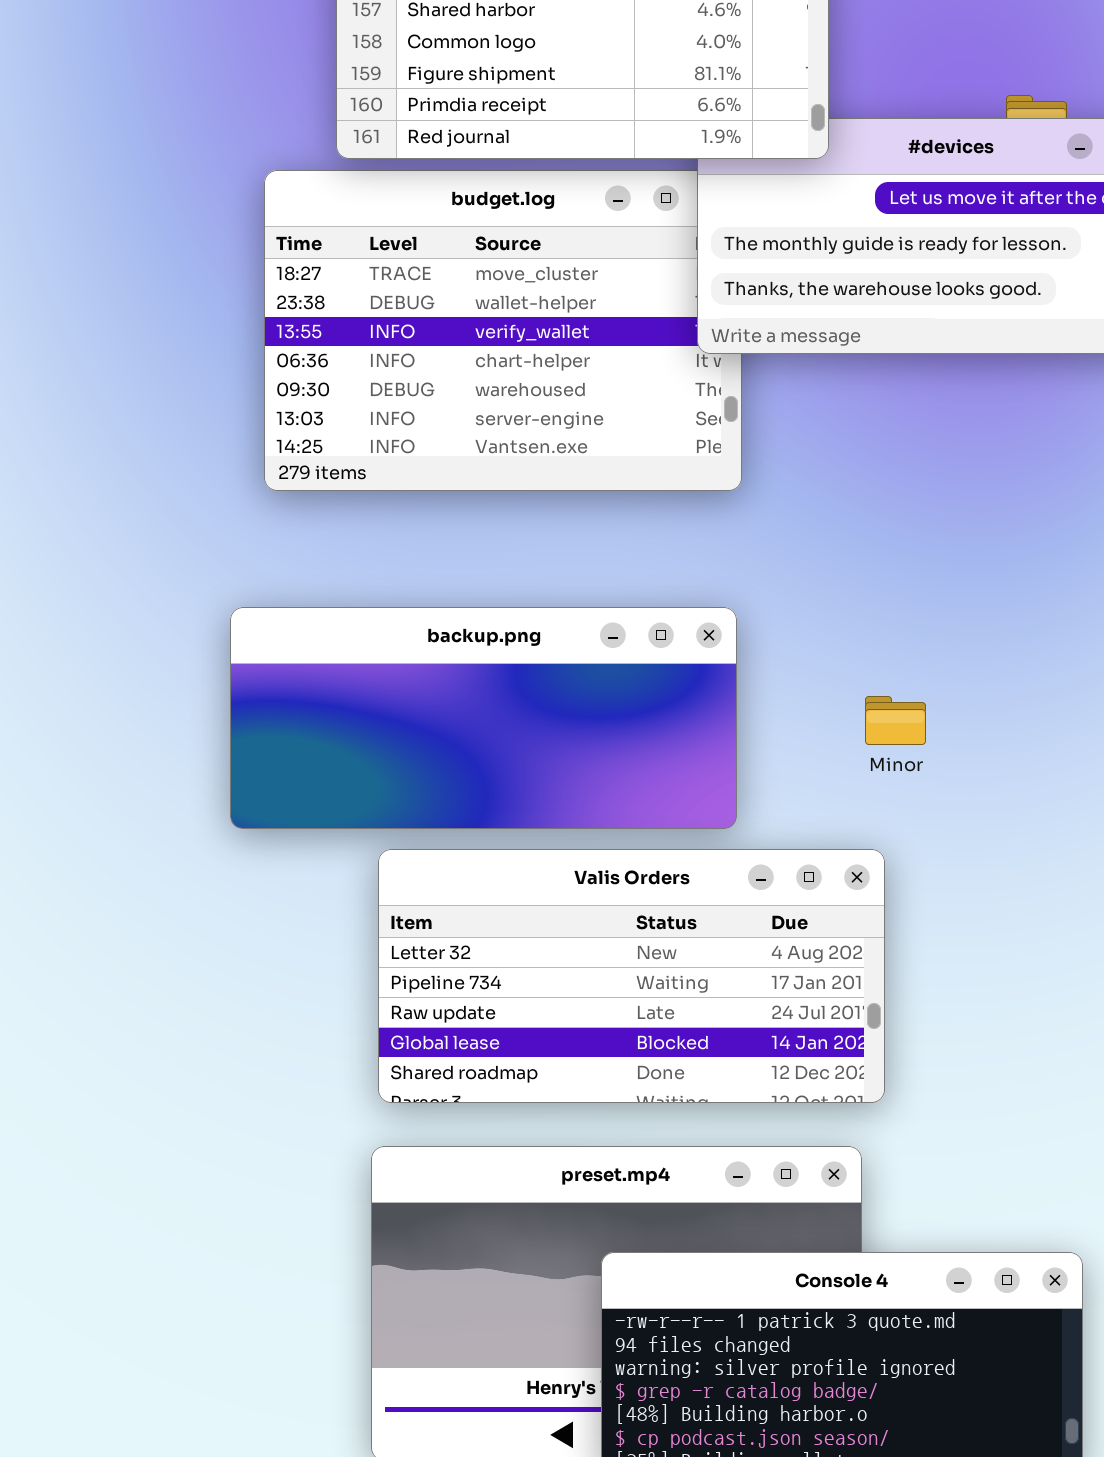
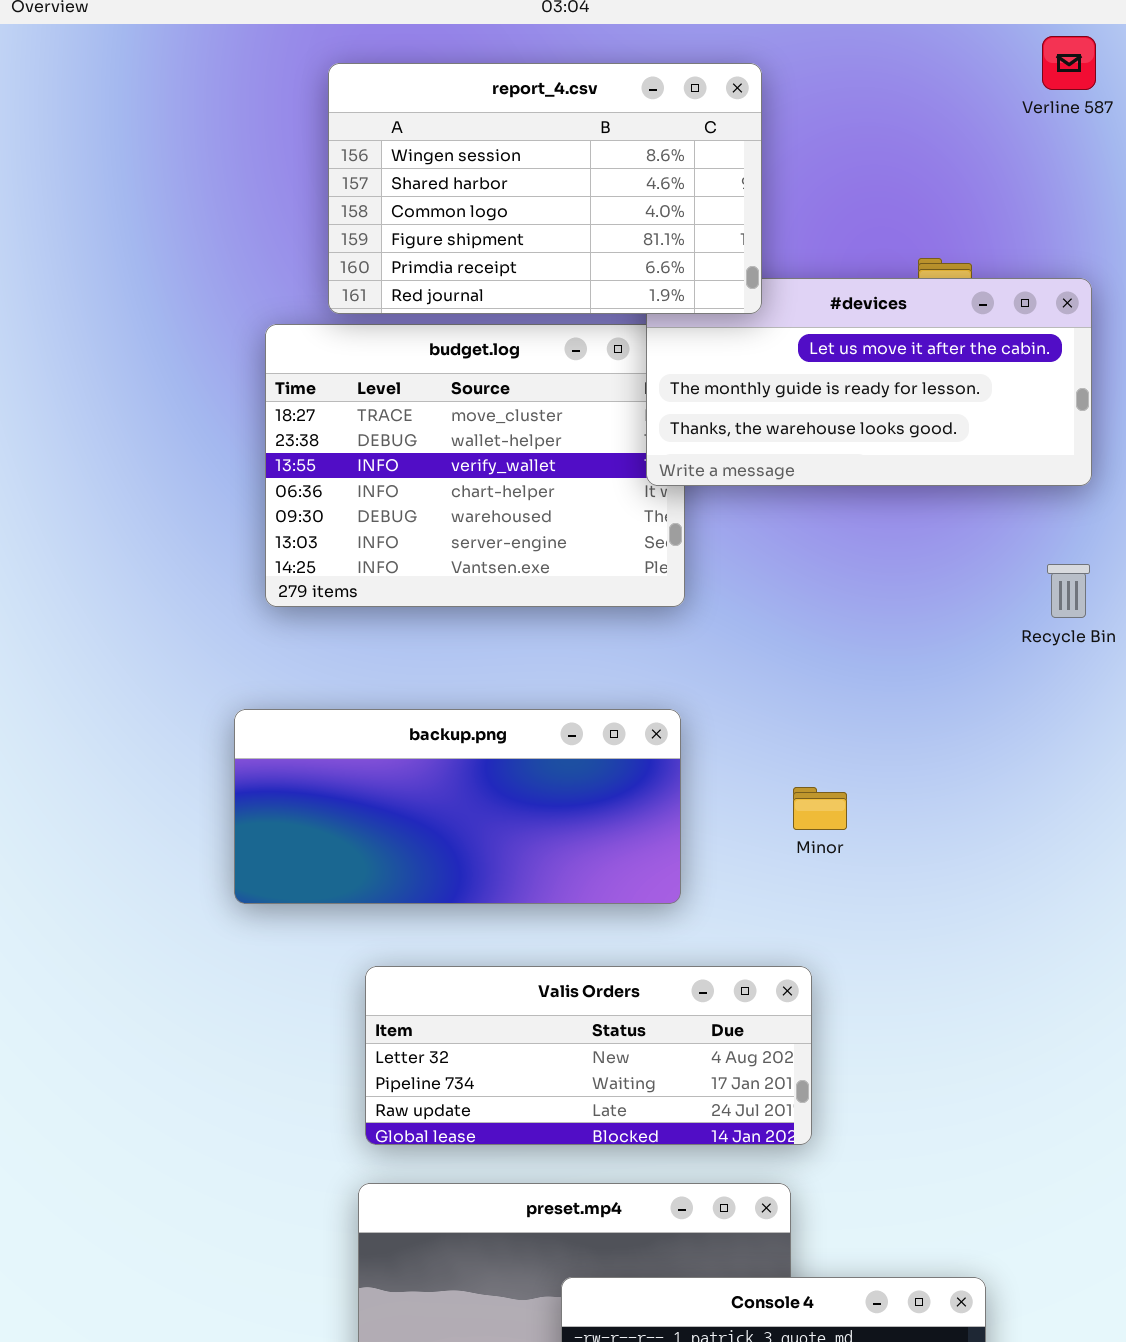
Valis Orders: [378,849,885,1103] -> [365,966,812,1145], resized

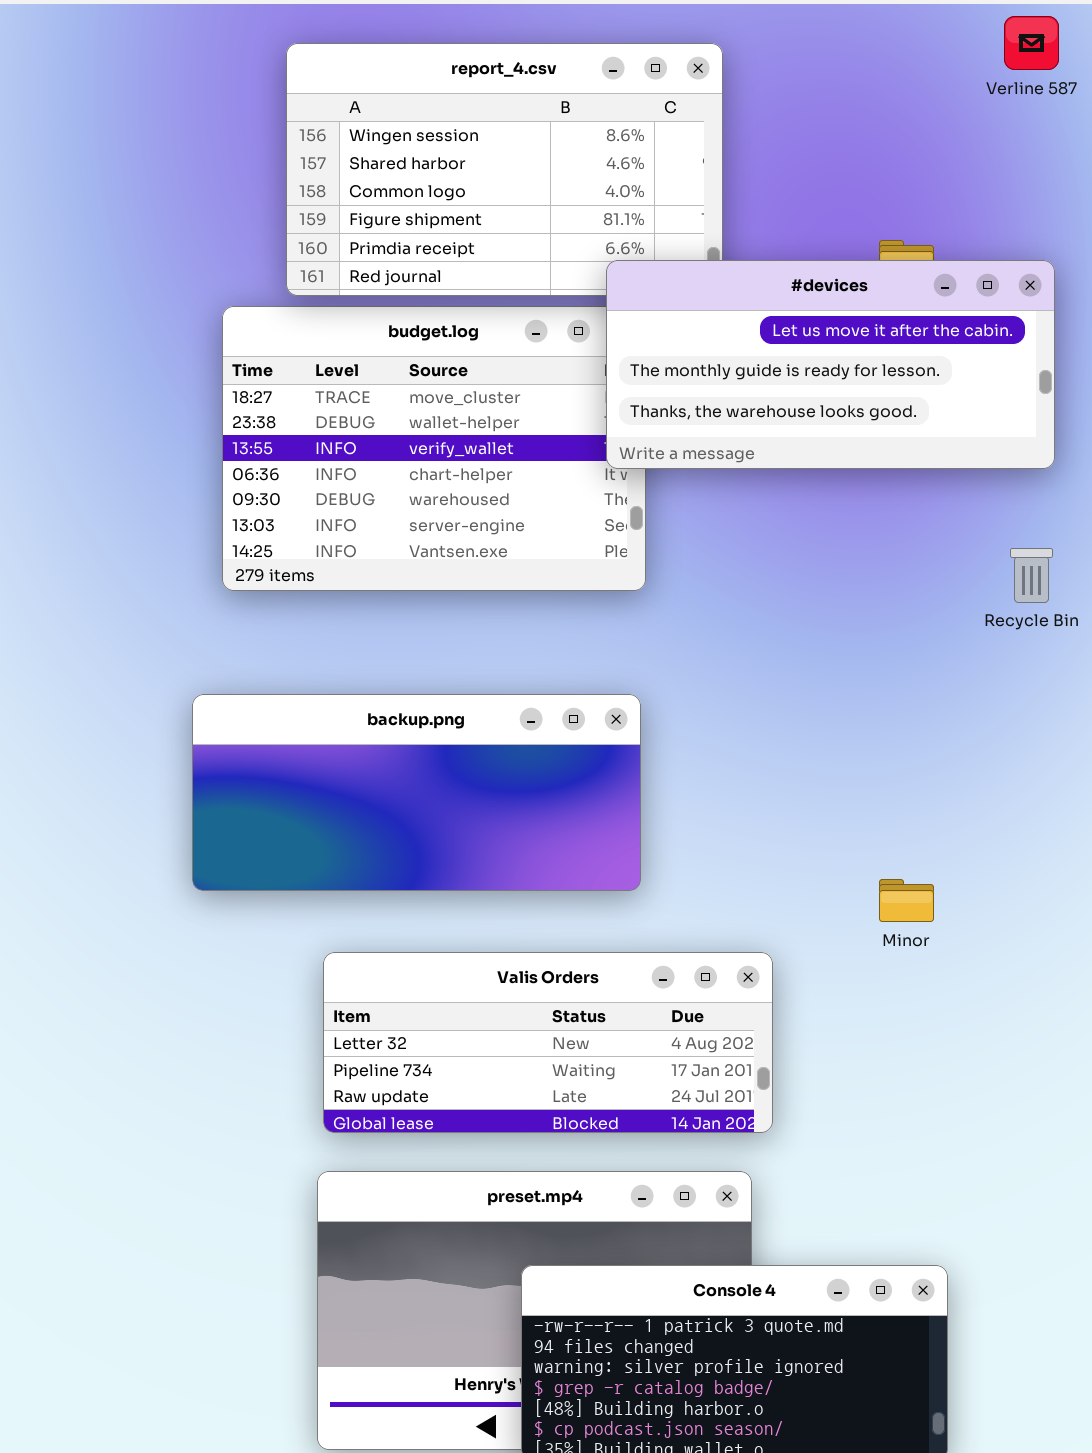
#devices: [646,278,1092,486] -> [606,260,1055,469], raised
Minor: [793,787,847,830] -> [879,879,934,922], moved

